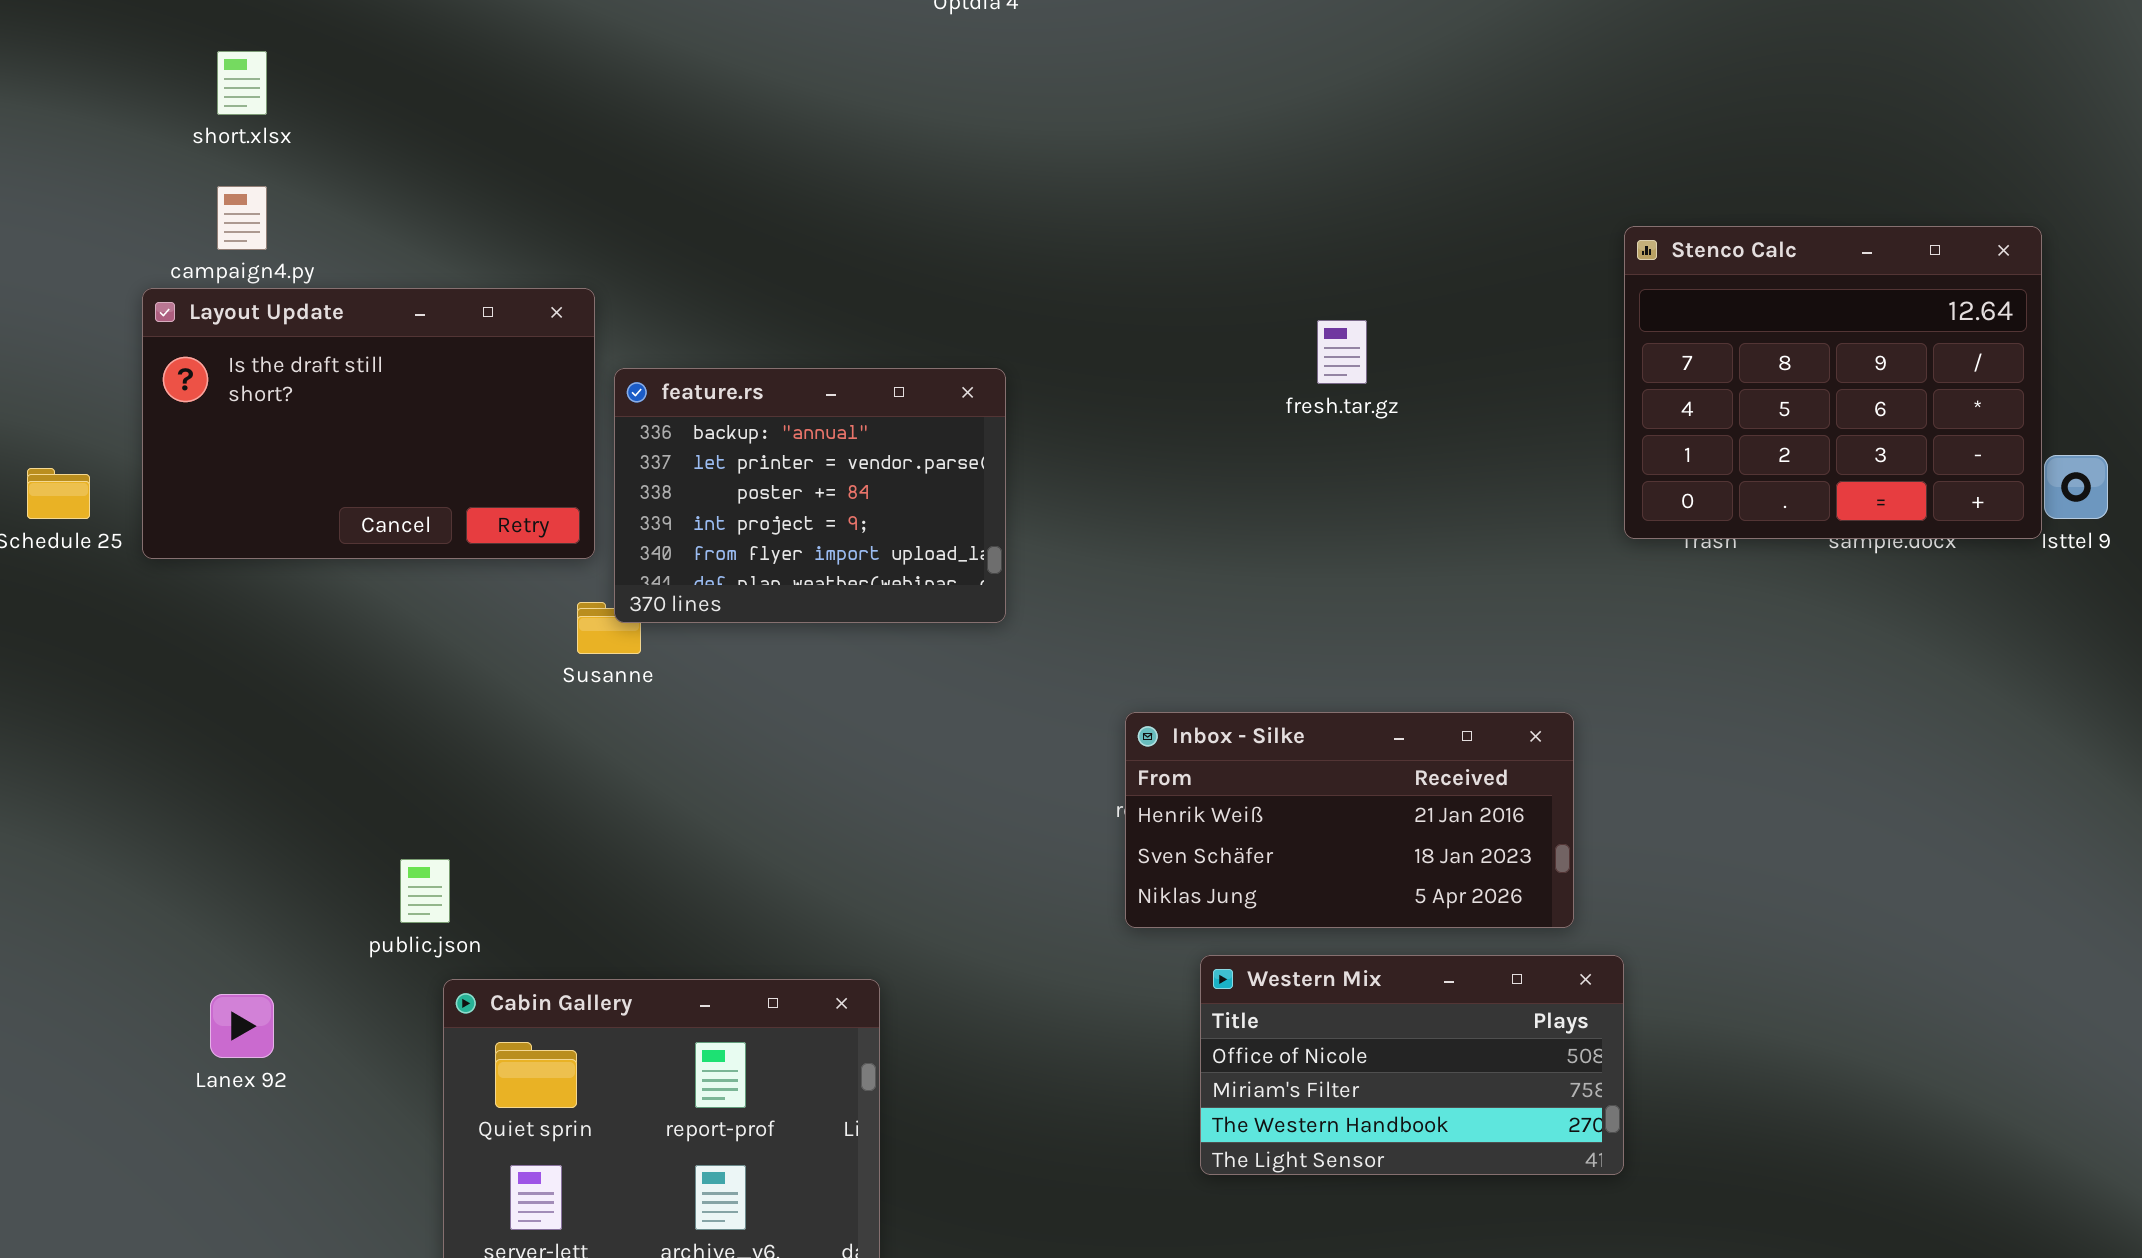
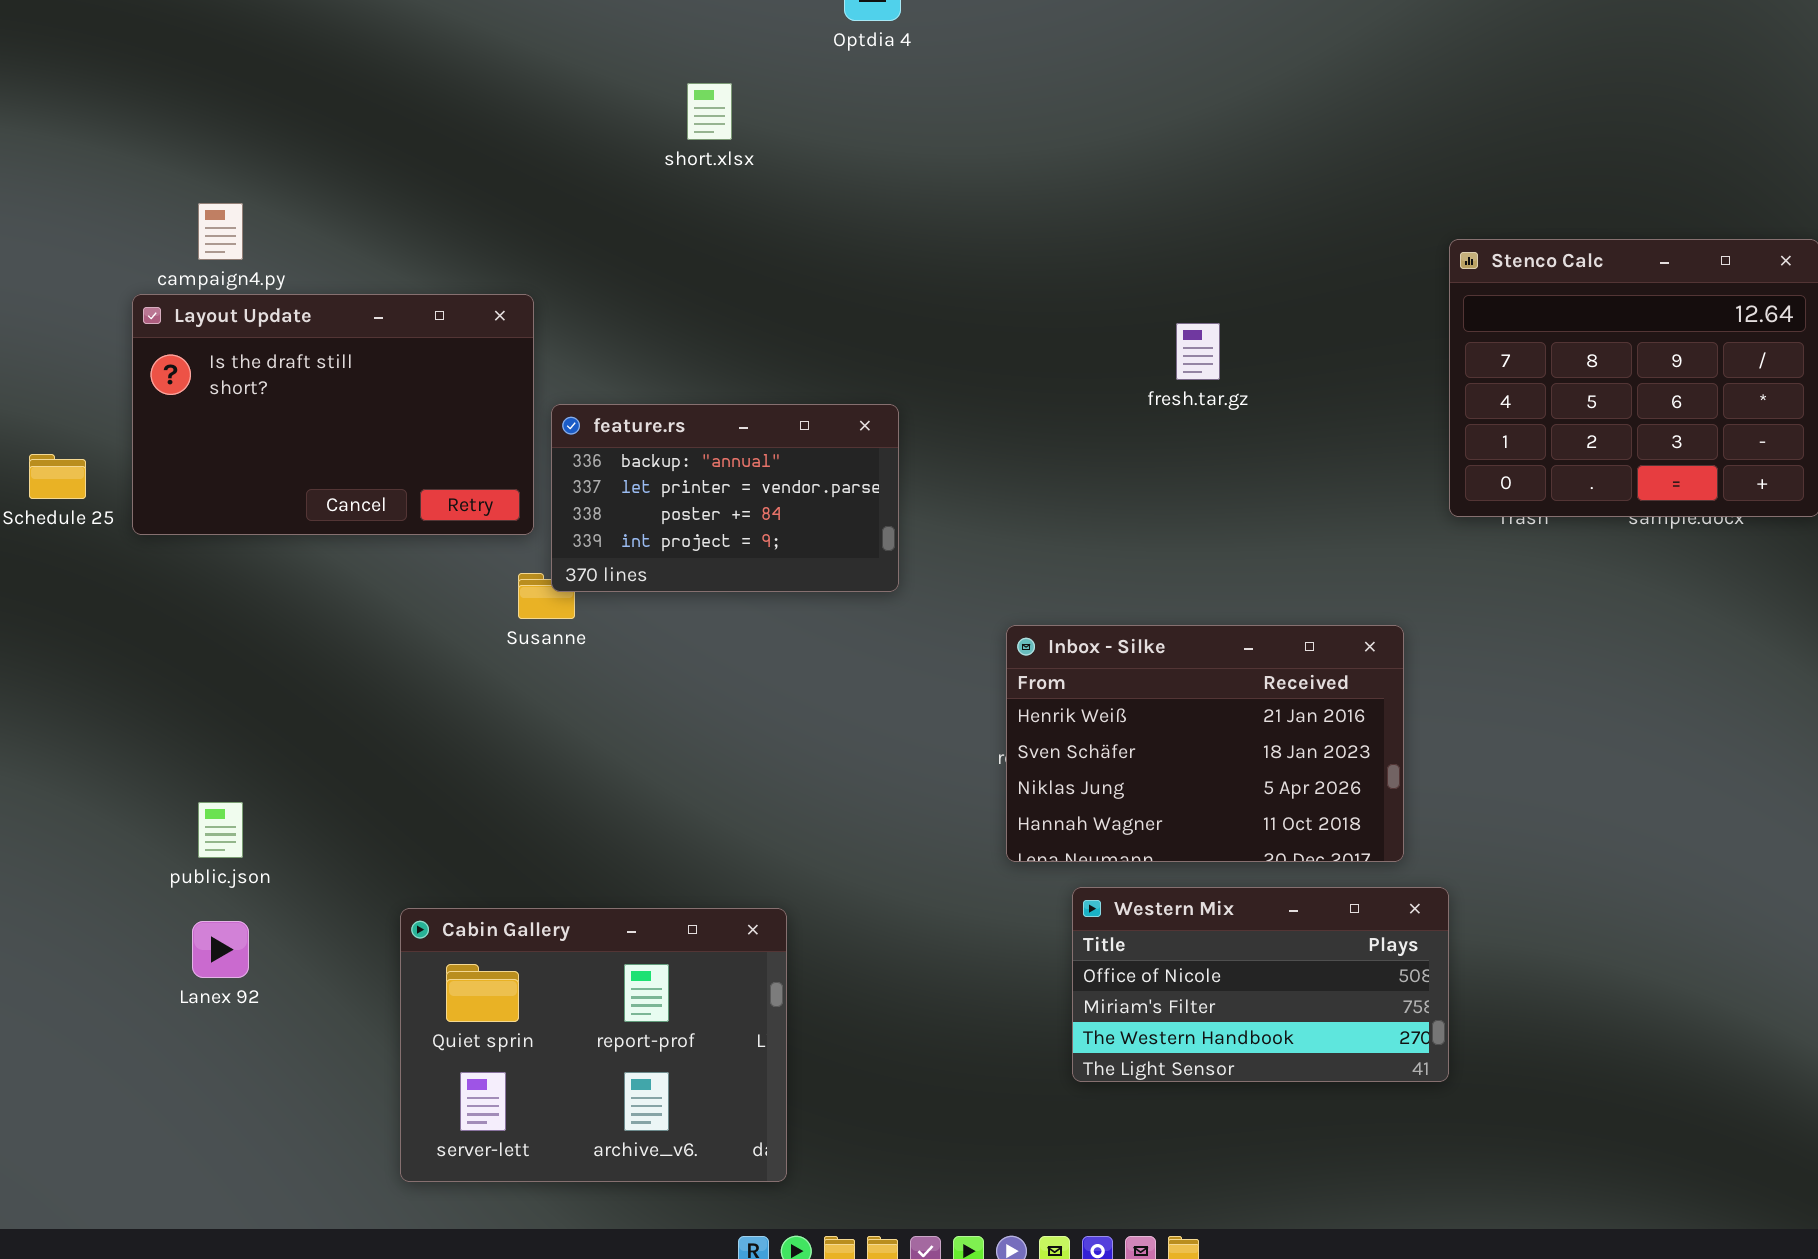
short.xlsx: [217,51,267,115] -> [687,83,732,140], moved
feature.rs: [614,368,1006,623] -> [551,404,899,592], resized
Inbox - Silke: [1125,712,1574,928] -> [1006,625,1404,862], resized
public.json: [400,859,450,923] -> [198,802,243,858], moved

